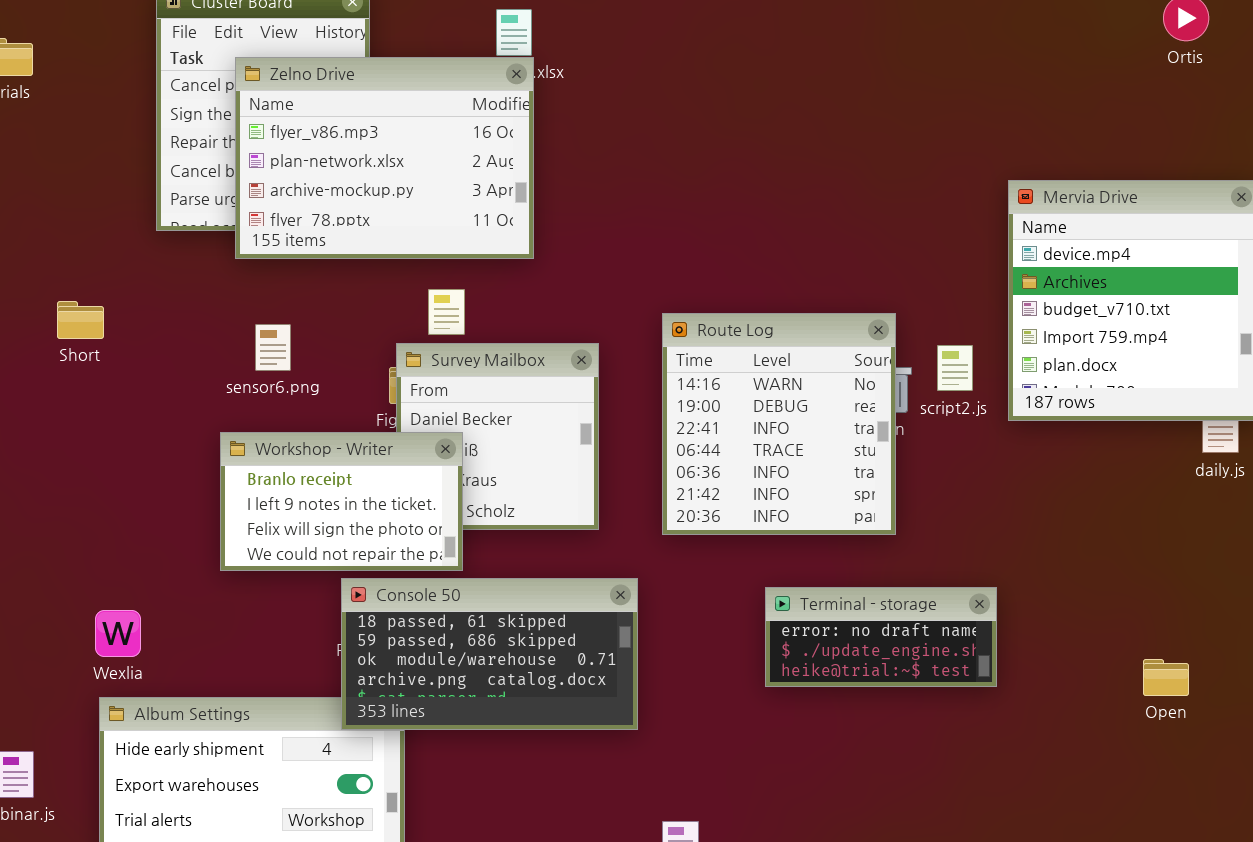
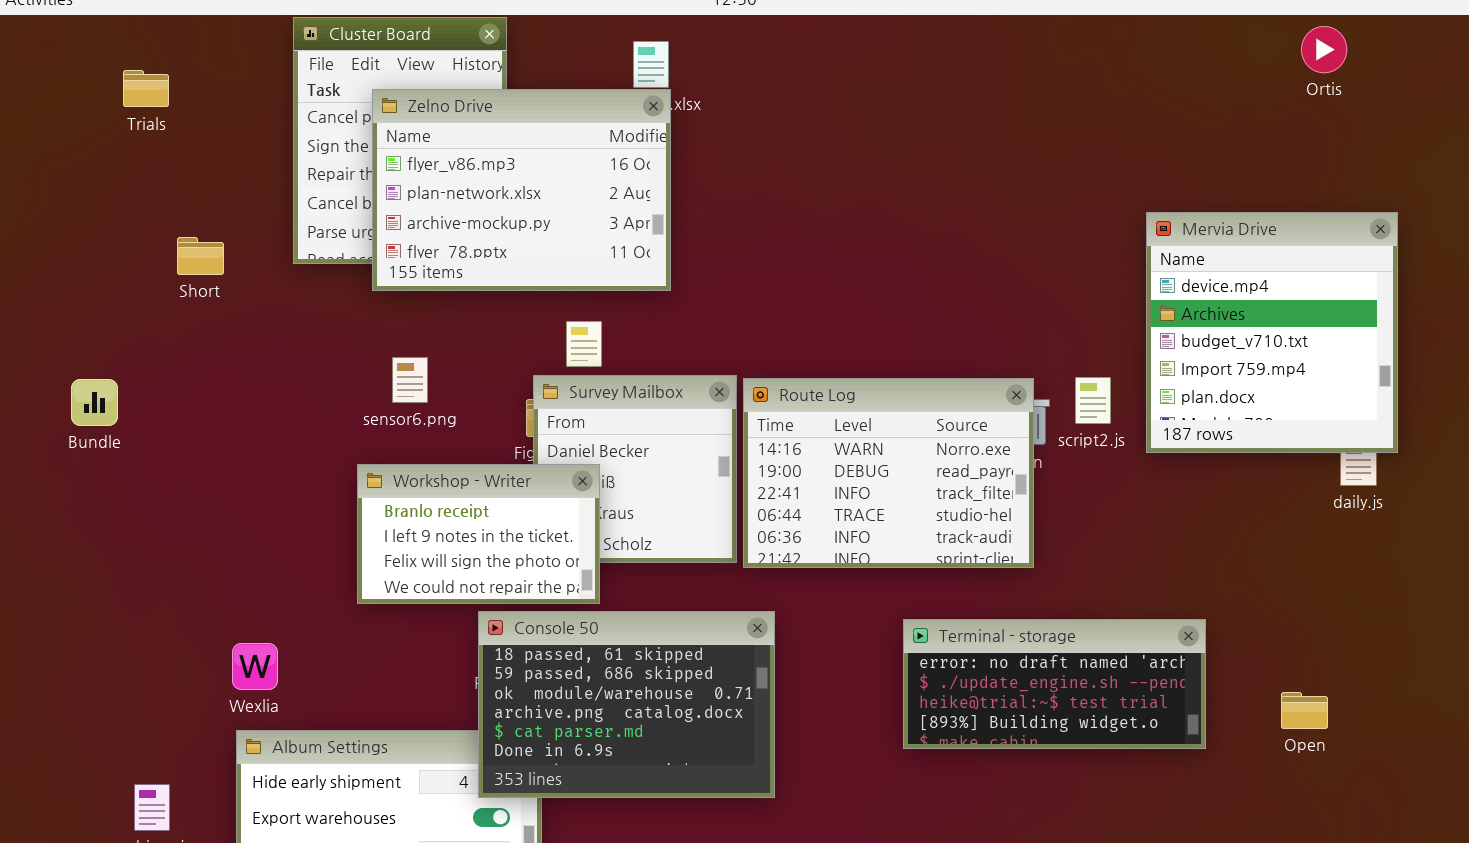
Short: [57,301,104,339] -> [177,237,224,275], moved
Route Log: [662,313,896,535] -> [743,378,1034,568], resized
Console 50: [341,578,638,730] -> [478,611,775,798], resized
Terminal - storage: [765,587,997,687] -> [903,619,1206,749], resized

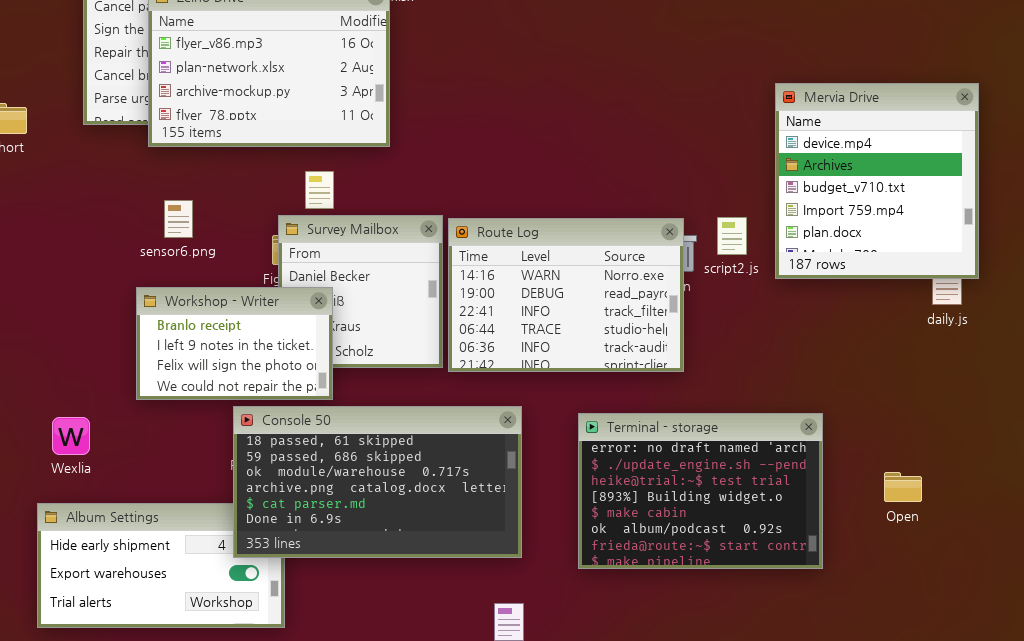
Console 50: [478,611,775,798] -> [233,406,522,558], resized
Terminal - storage: [903,619,1206,749] -> [578,413,823,569], resized
Wexlia: [232,643,278,690] -> [52,417,90,455], moved

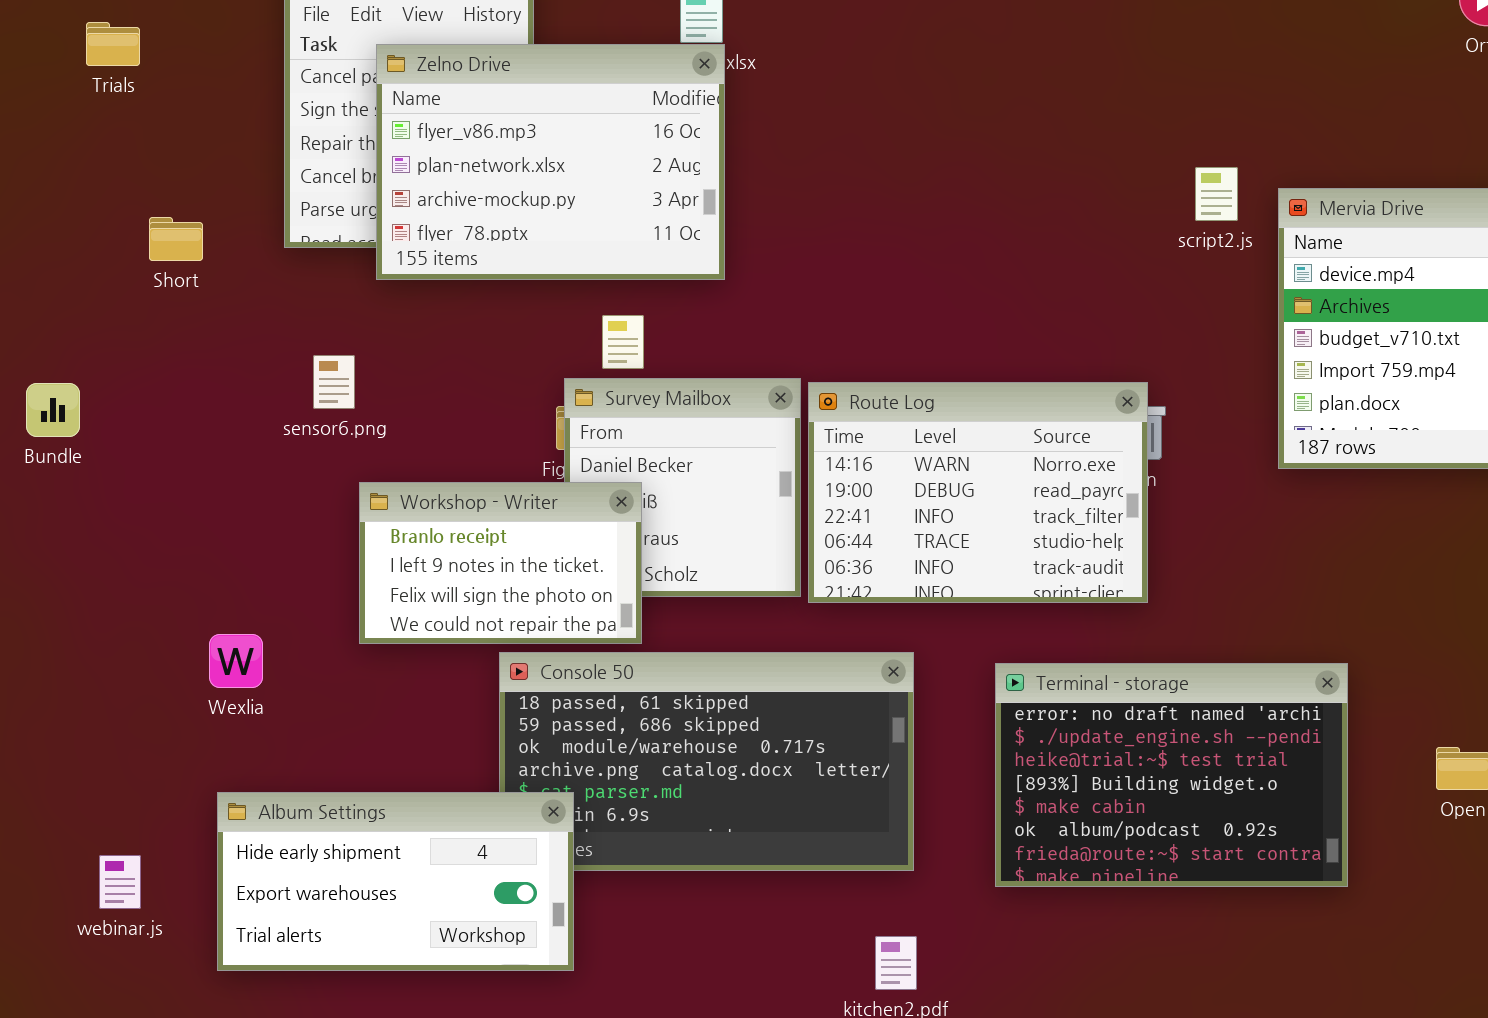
sensor6.png: [164,200,193,238] -> [313,355,355,409], moved
script2.js: [717,217,747,255] -> [1195,167,1238,221], moved
Wexlia: [52,417,90,455] -> [209,634,263,688], moved
Album Settings: [37,503,285,628] -> [217,792,574,971], raised

